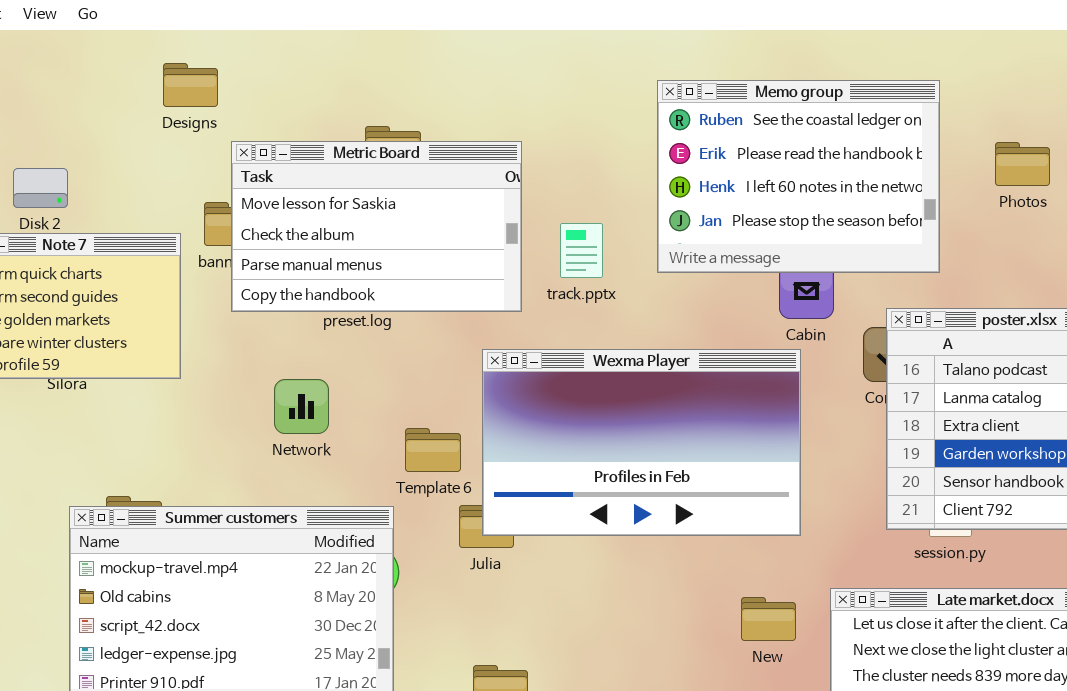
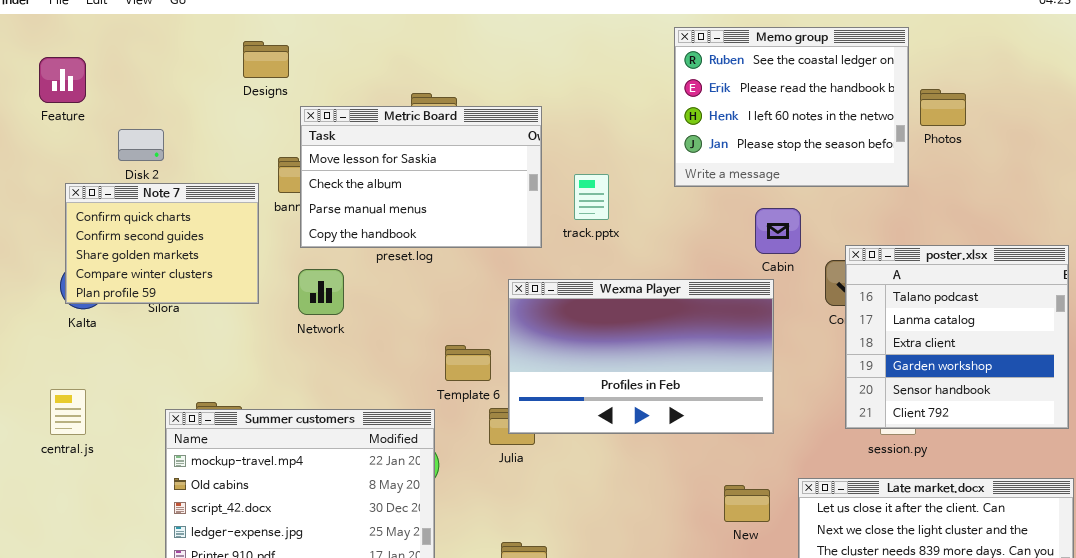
Memo group: [657,80,940,273] -> [674,27,909,187], moved
Photos: [995,142,1050,186] -> [920,89,966,126], moved
Network: [274,379,329,434] -> [298,269,344,315], moved

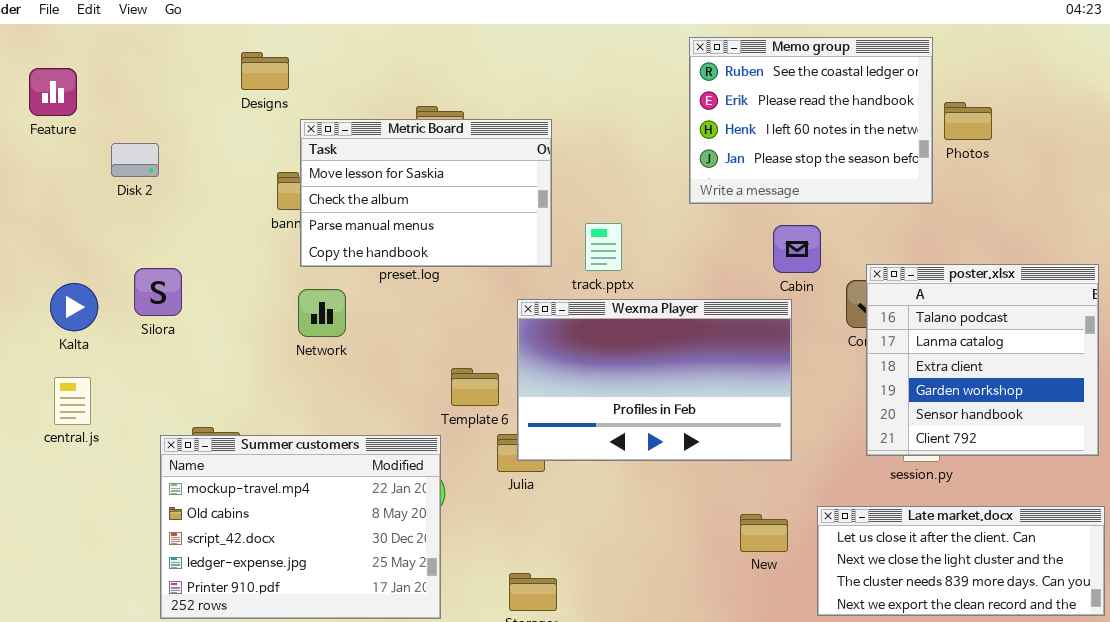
track.pptx: [574,174,609,220] -> [585,223,622,271], moved
Note 7: [65,183,259,304] -> none, closed
central.js: [50,389,86,435] -> [54,377,91,425], moved

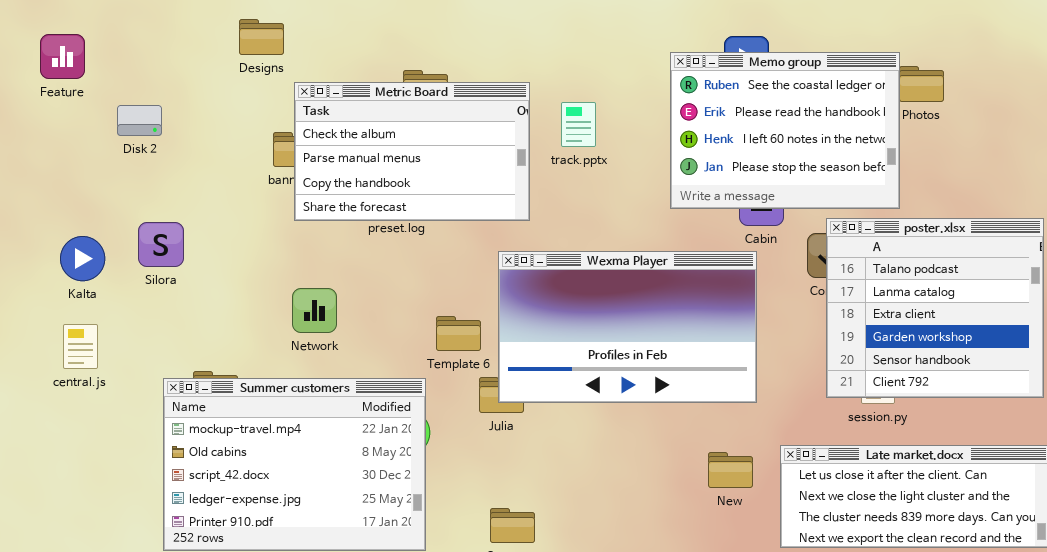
Memo group: [689,37,933,204] -> [670,52,900,209], moved
Metric Board: [300,119,552,267] -> [294,82,530,221], scrolled down 1 row
track.pptx: [585,223,622,271] -> [561,102,596,147], moved
Network: [298,289,346,337] -> [292,288,337,333], moved

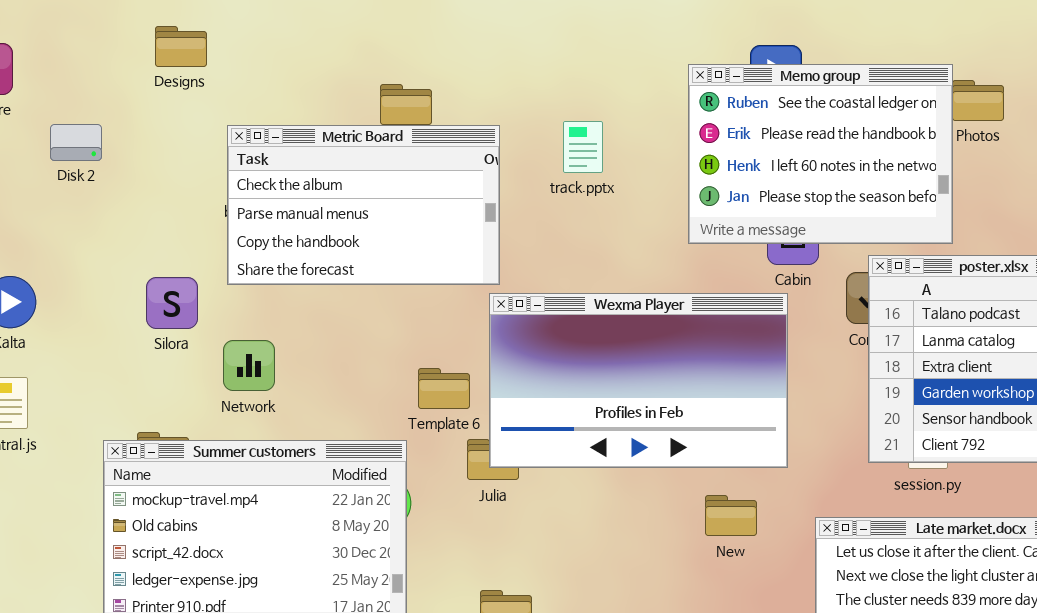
Designs: [239,19,284,55] -> [155,26,207,67], moved
Metric Board: [294,82,530,221] -> [227,125,500,285], moved
Silora: [138,222,184,267] -> [146,277,198,329], moved
Network: [292,288,337,333] -> [223,340,275,391], moved
New: [708,452,753,488] -> [705,495,757,536], moved

